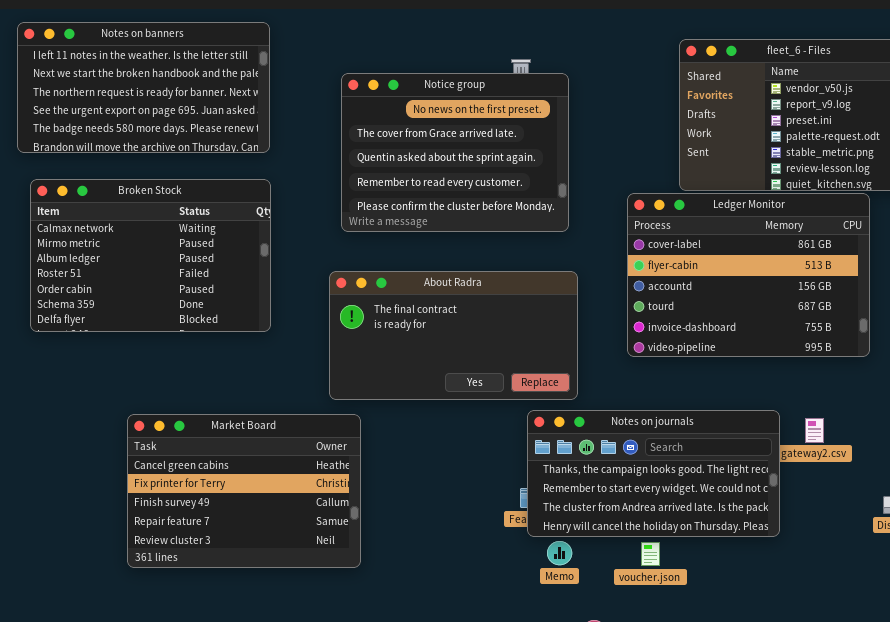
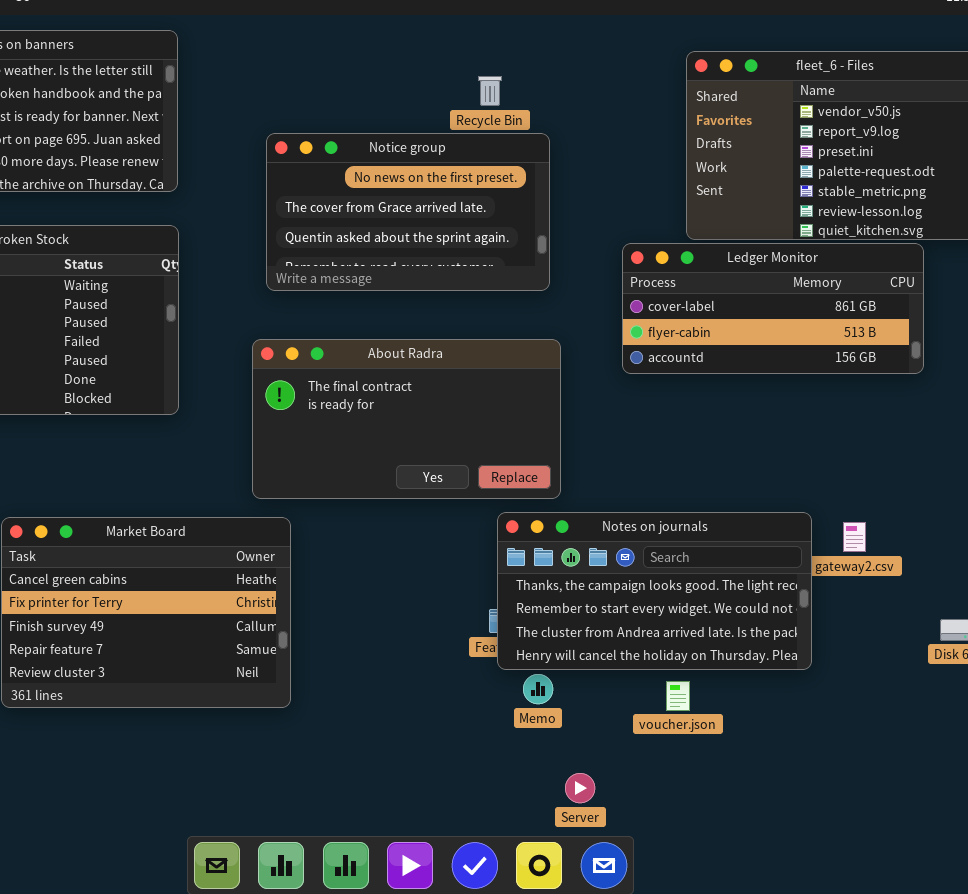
Notice group: [341,73,569,232] -> [266,133,550,291], resized
Ledger Monitor: [627,193,870,357] -> [622,243,924,374], resized
voucher.json: [641,542,660,566] -> [666,681,690,711], moved

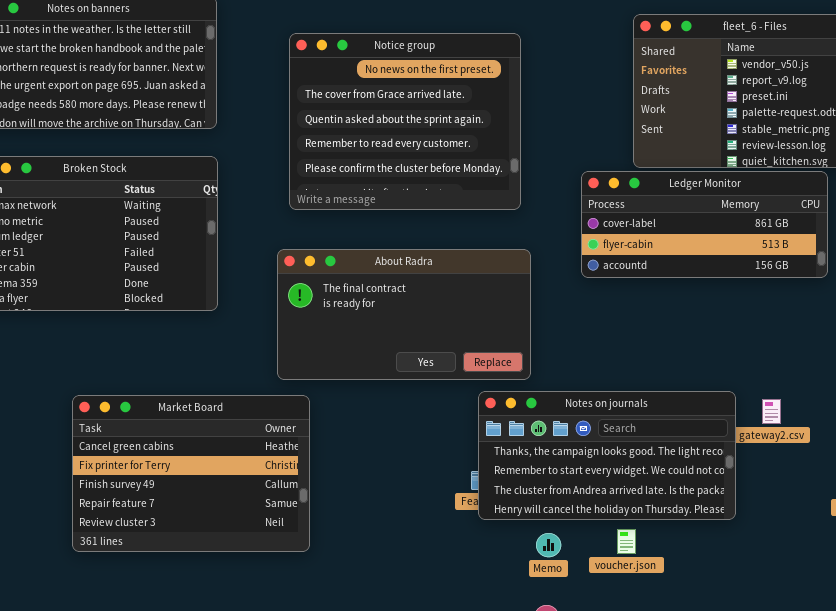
Notice group: [266,133,550,291] -> [289,33,521,210], resized
Memo: [523,674,553,704] -> [536,533,561,557], moved

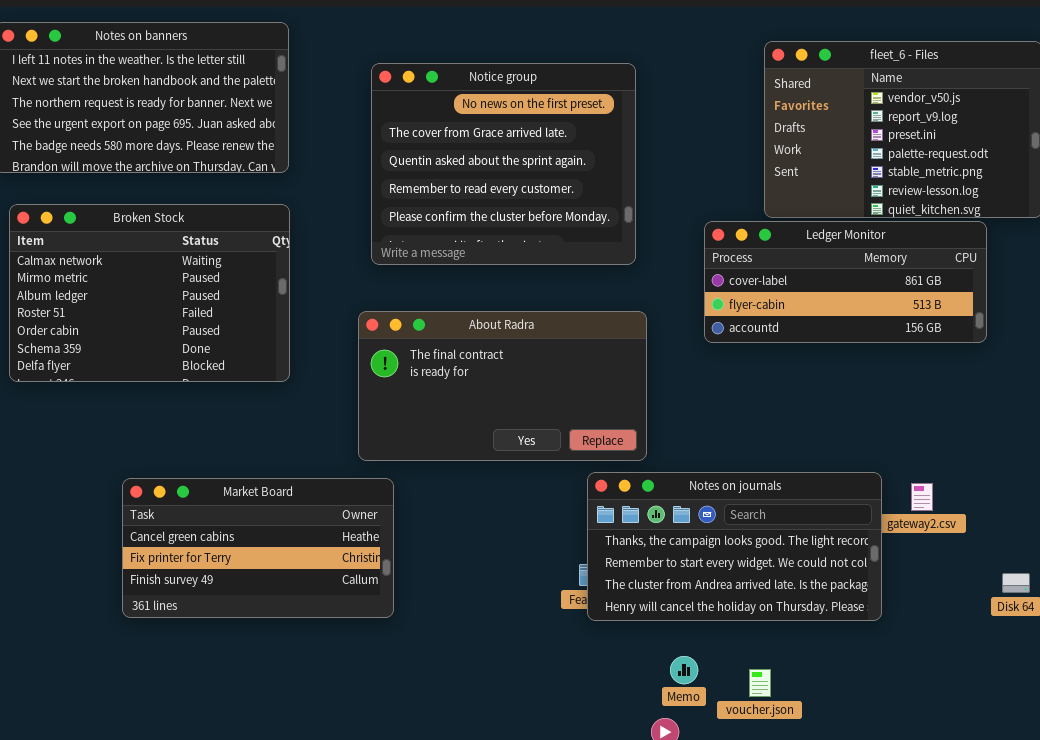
Market Board: [72,395,310,552] -> [122,478,394,618], resized
voucher.json: [617,529,636,554] -> [749,669,771,697], moved
Memo: [536,533,561,557] -> [670,656,698,684], moved

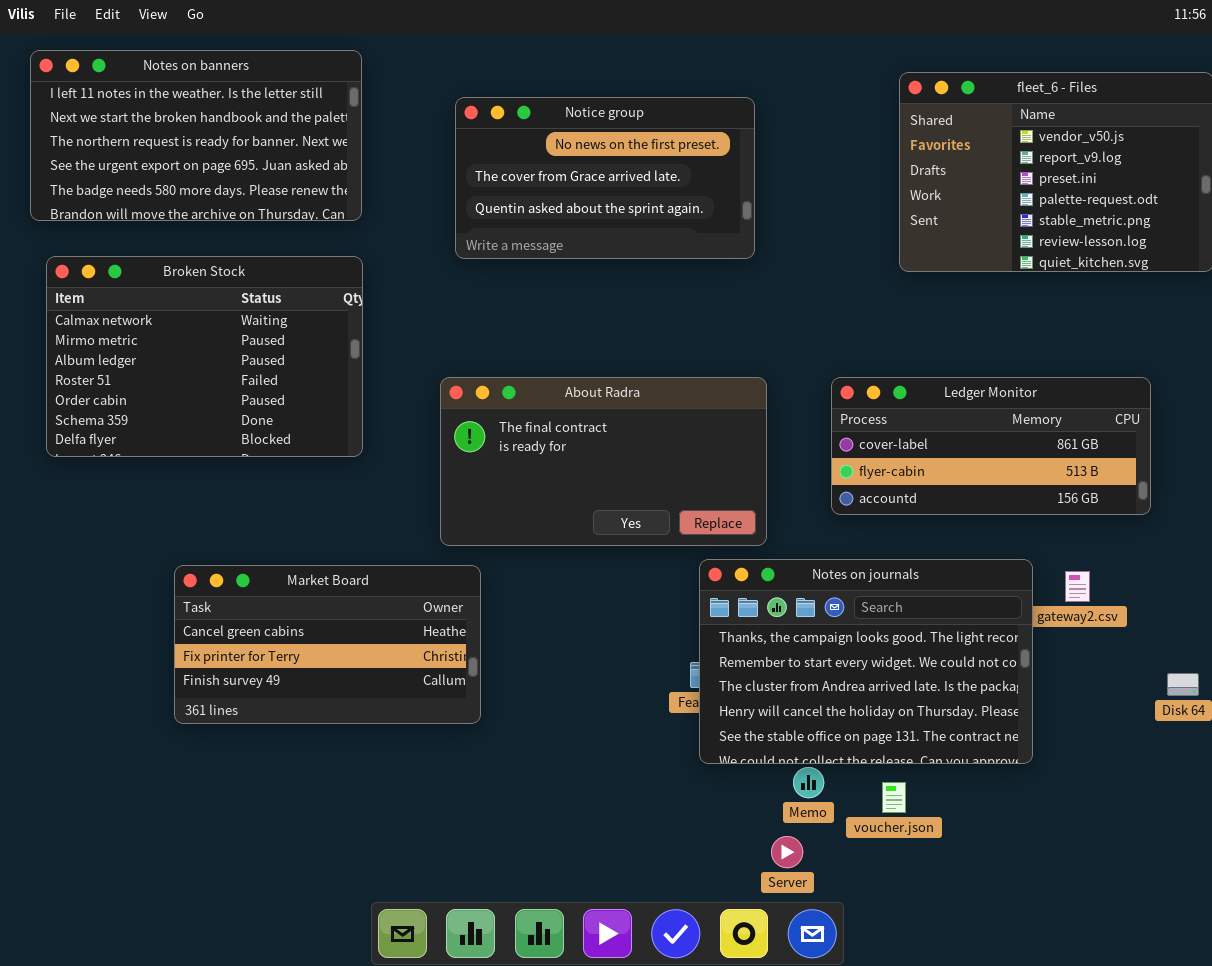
Notice group: [371,63,636,265] -> [455,97,755,259], resized
Ledger Monitor: [704,221,987,343] -> [831,377,1151,515], moved
Notes on journals: [587,472,882,621] -> [699,559,1033,764], resized

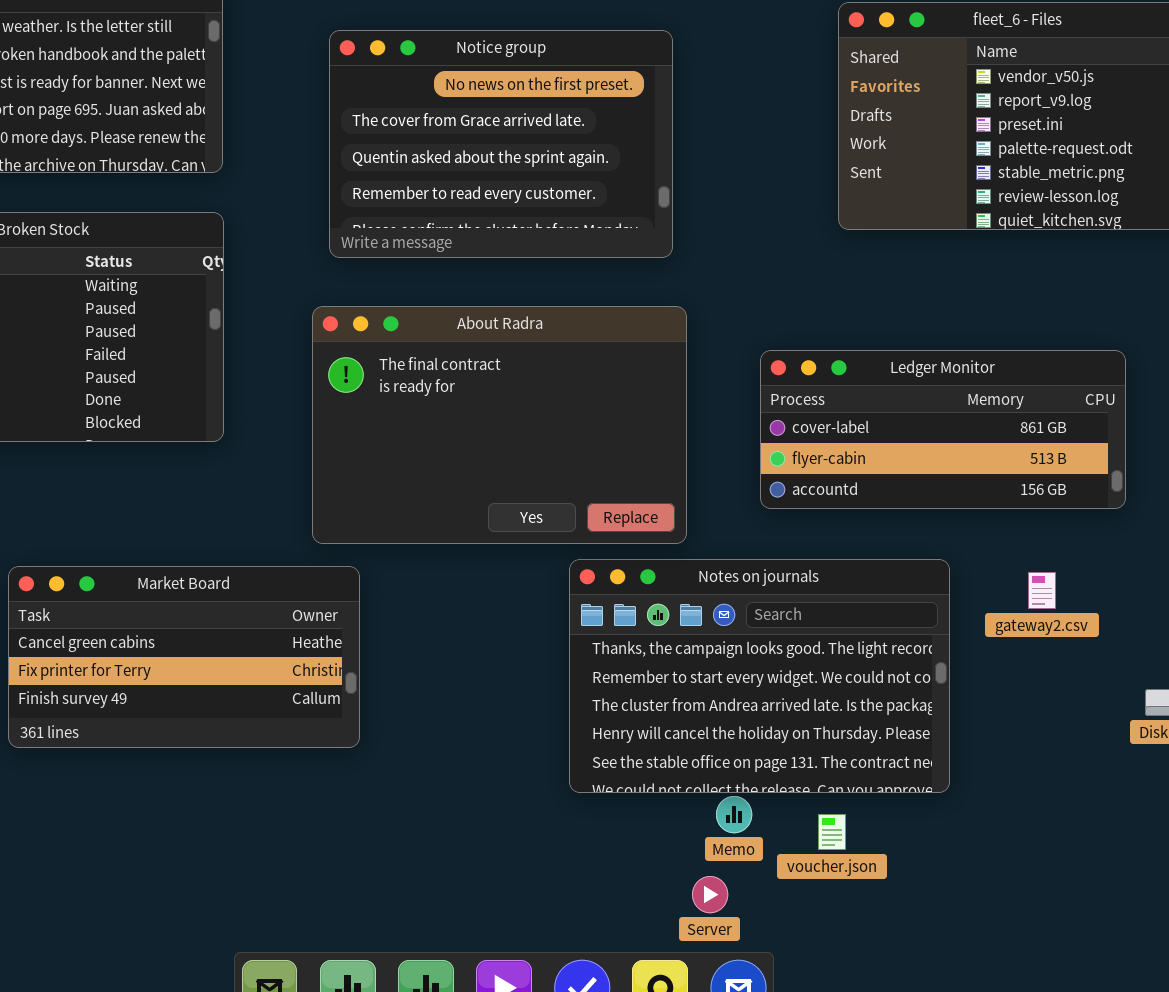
Notice group: [455,97,755,259] -> [329,30,673,258], resized
About Radra: [440,377,767,546] -> [312,306,687,544], resized
Notes on journals: [699,559,1033,764] -> [569,559,950,793], moved

